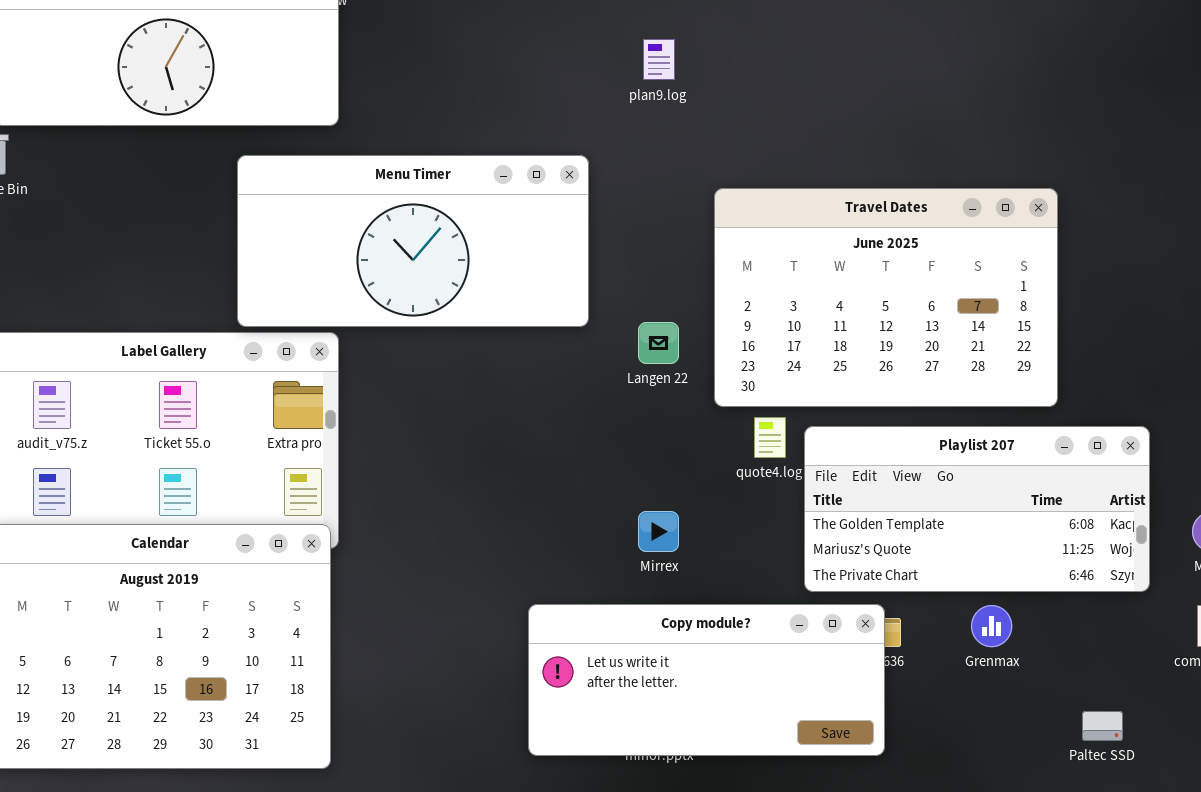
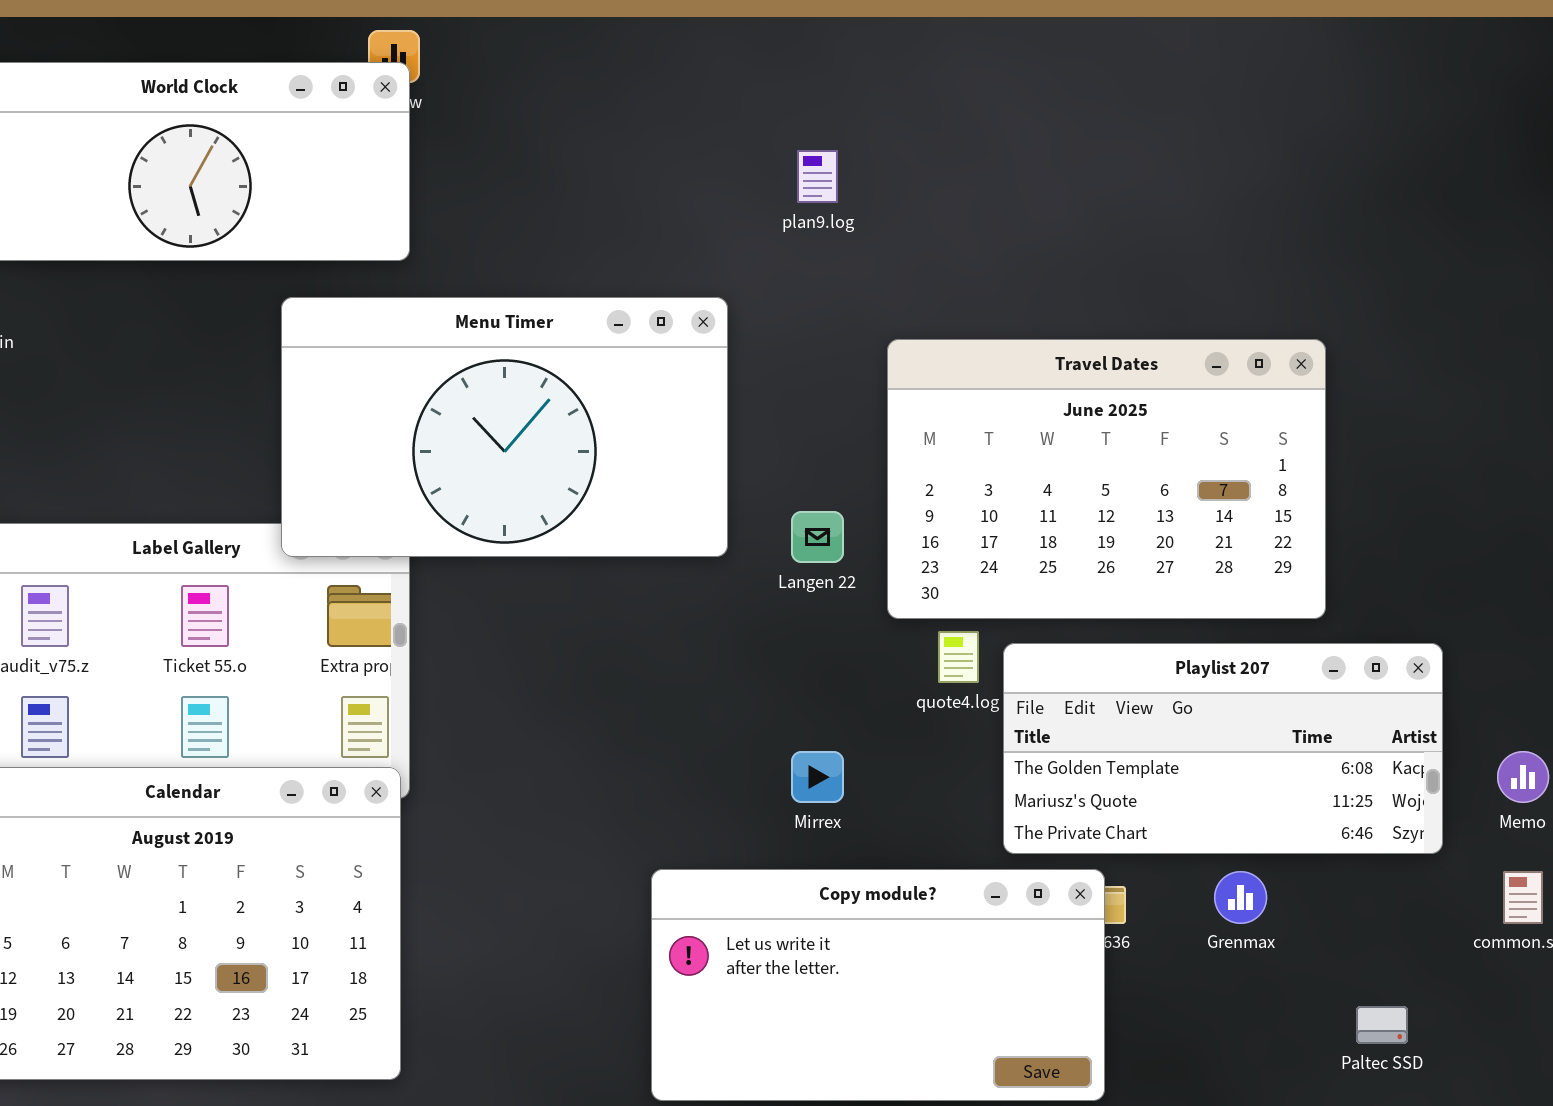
Menu Timer: [237,155,589,327] -> [281,297,728,557], resized
Copy module?: [528,604,885,756] -> [651,869,1105,1101], resized

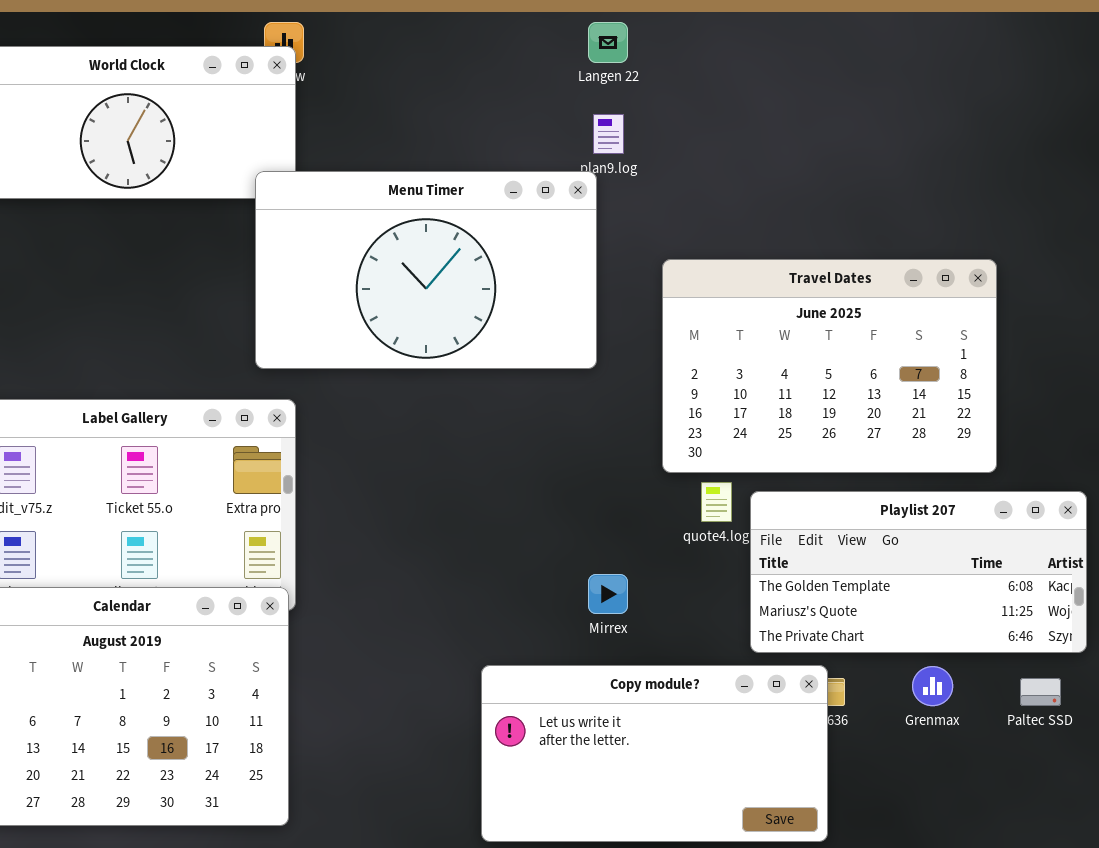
Menu Timer: [281,297,728,557] -> [255,171,597,369], moved
Langen 22: [791,511,844,563] -> [588,22,628,63], moved
Paltec SSD: [1356,1006,1408,1044] -> [1020,678,1061,706], moved

